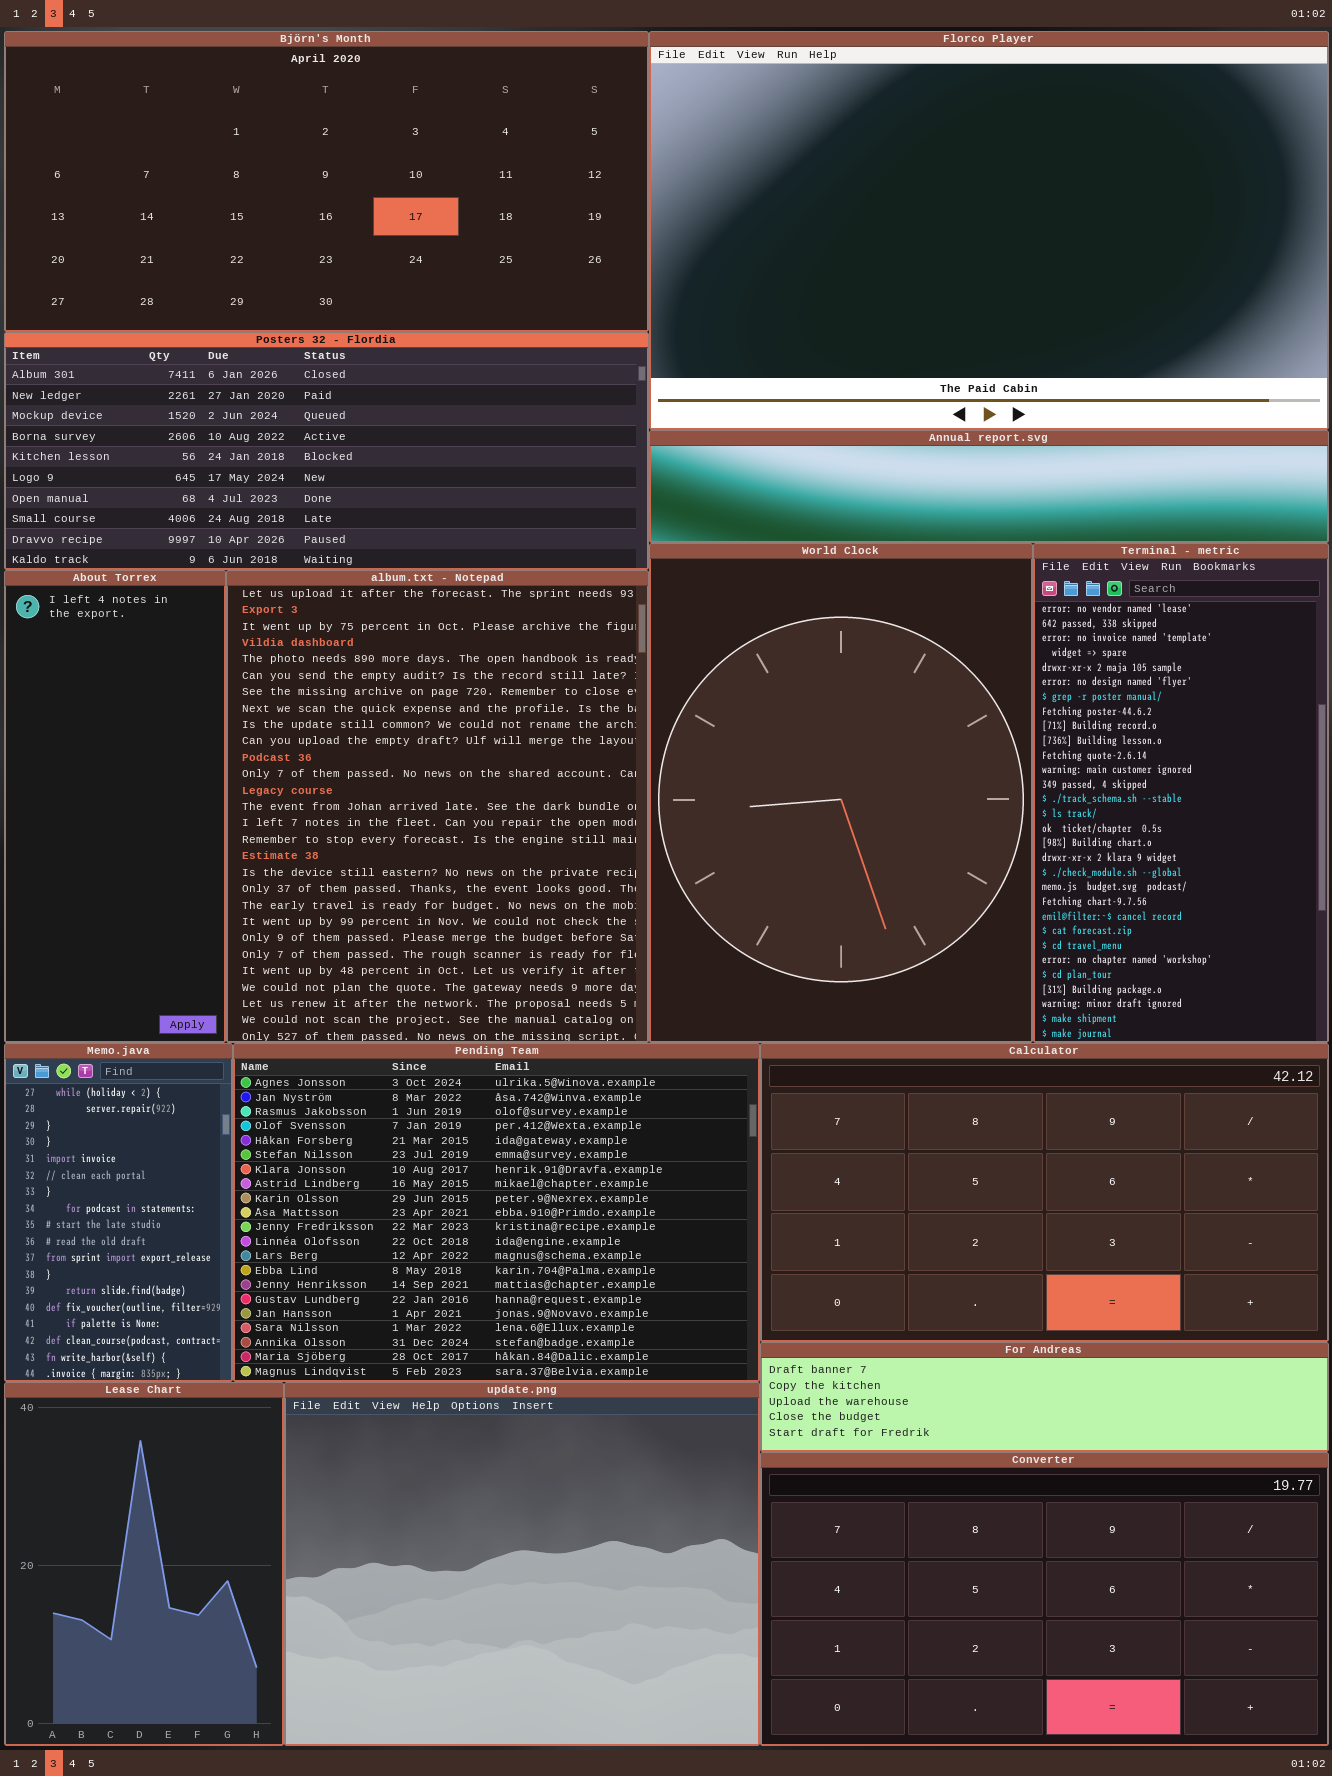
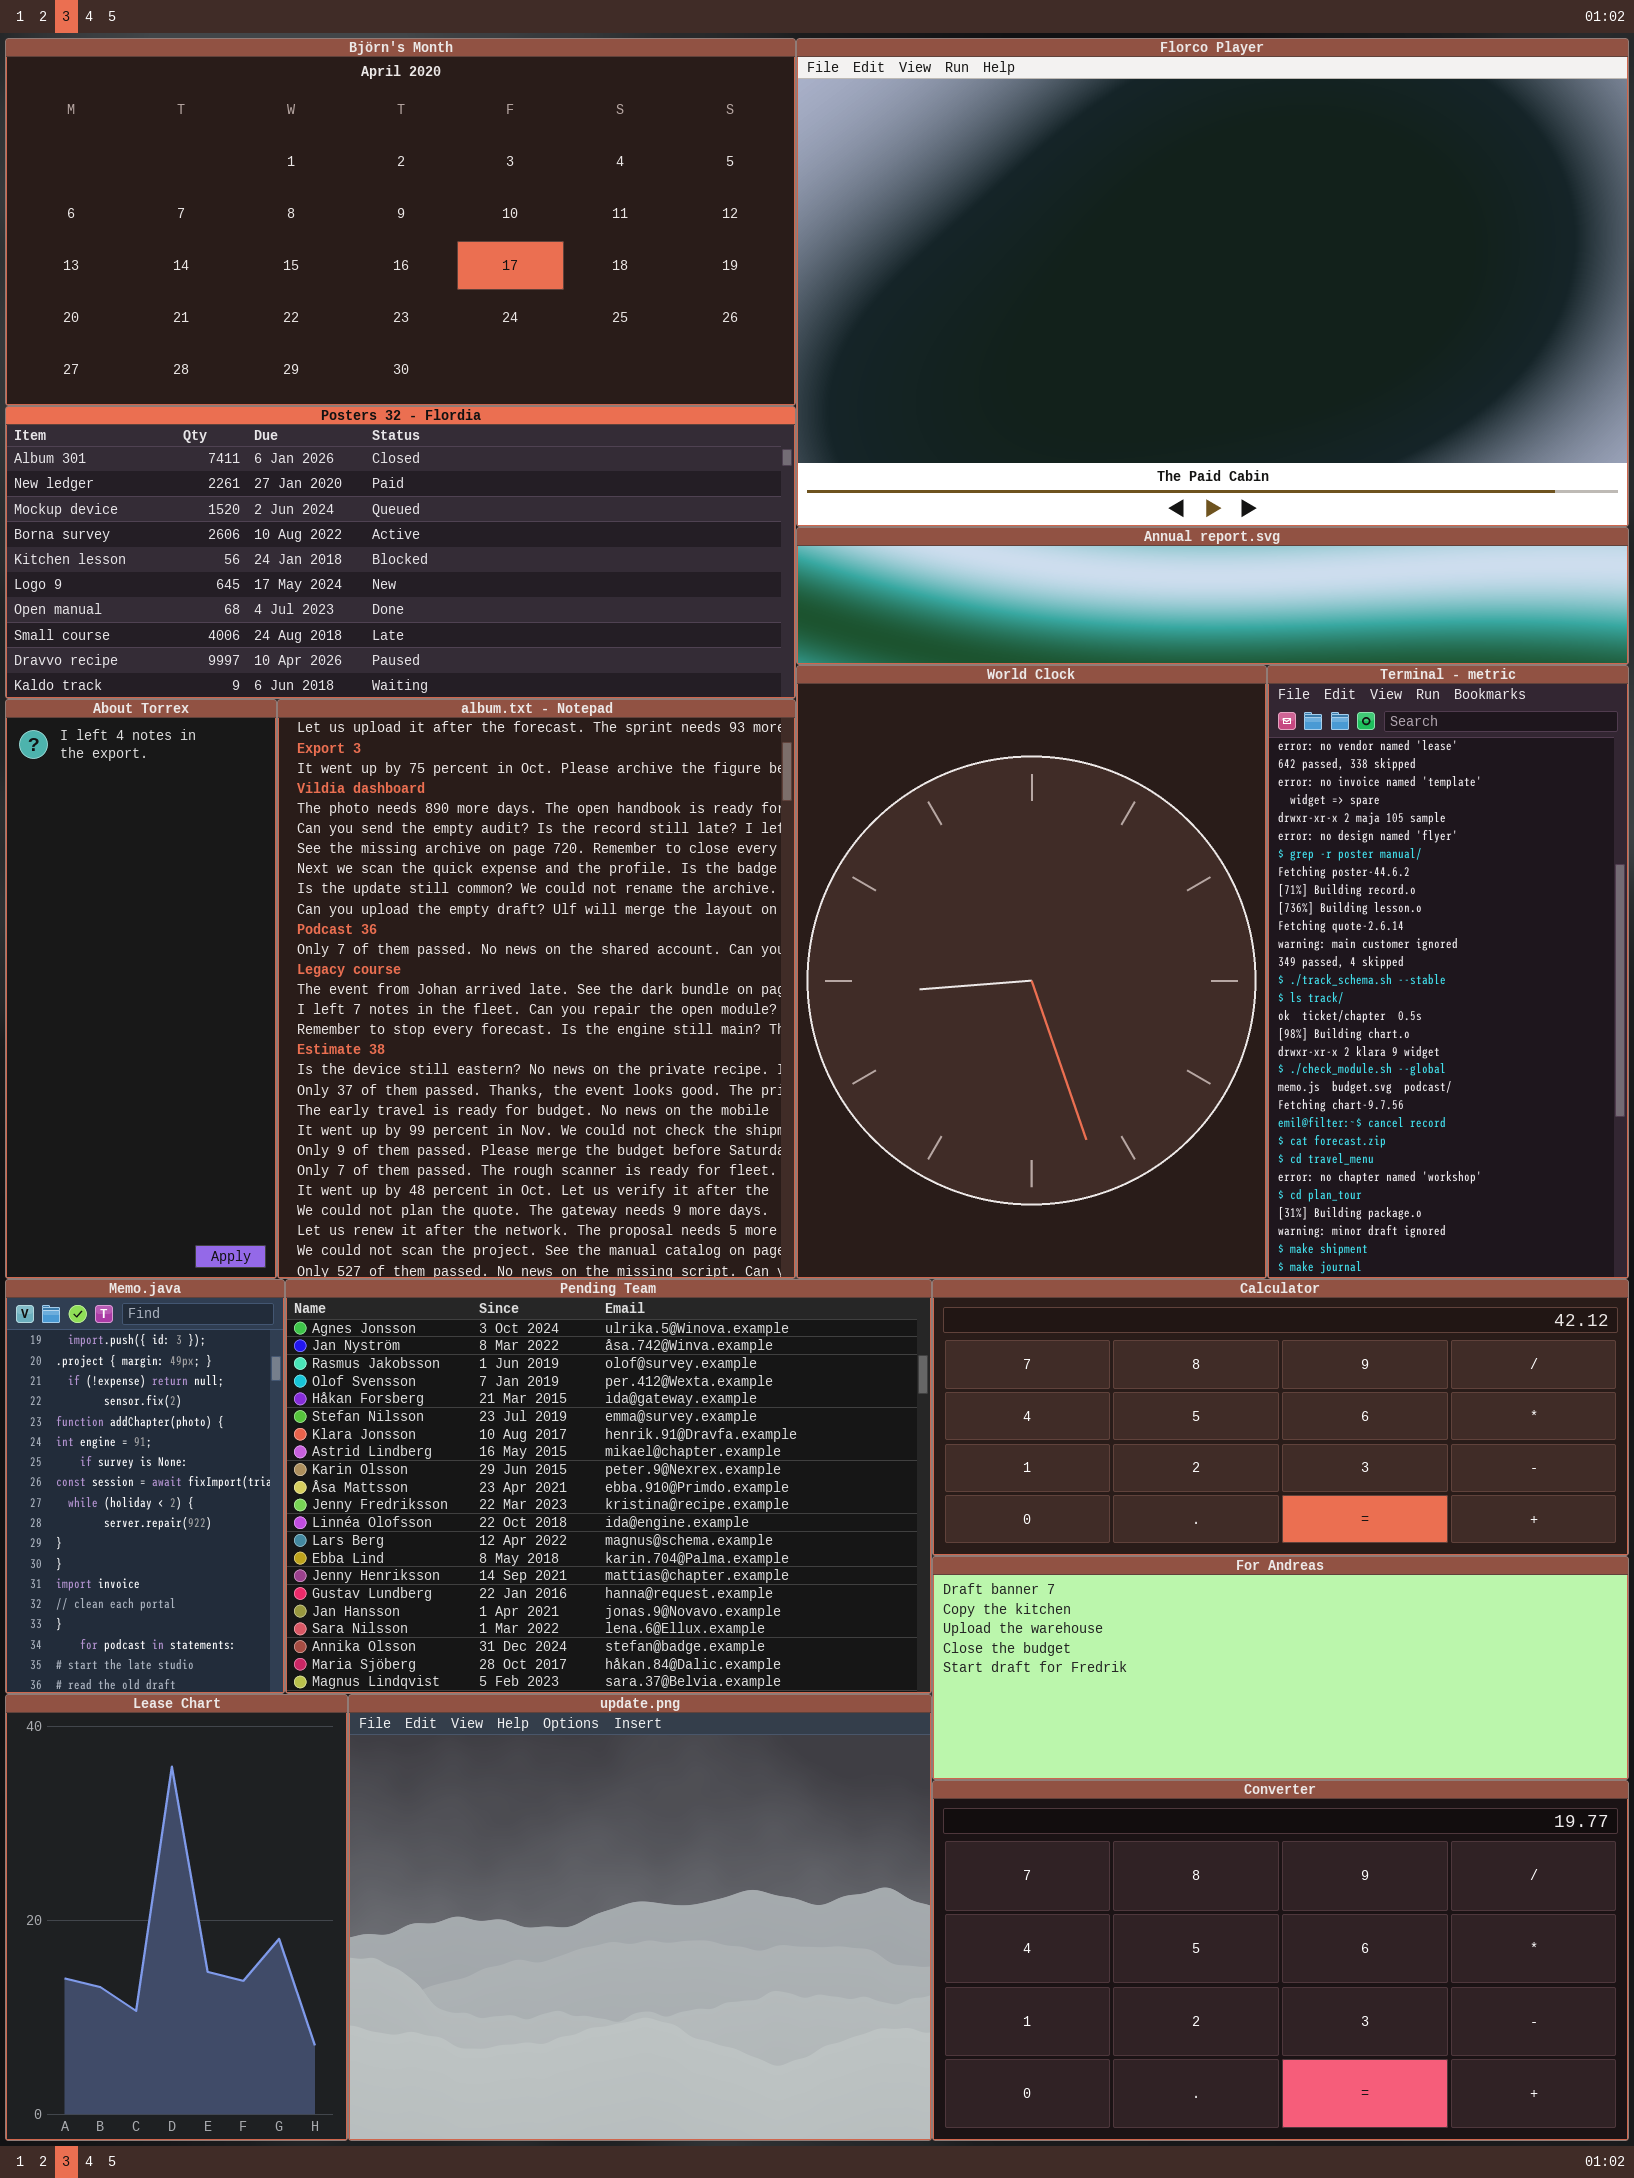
Memo.java: [4,1043,233,1382] -> [5,1279,285,1694], scrolled up 8 rows
Calculator: [760,1043,1329,1342] -> [932,1279,1629,1556], resized
For Andreas: [760,1342,1329,1452] -> [932,1556,1629,1780], resized

